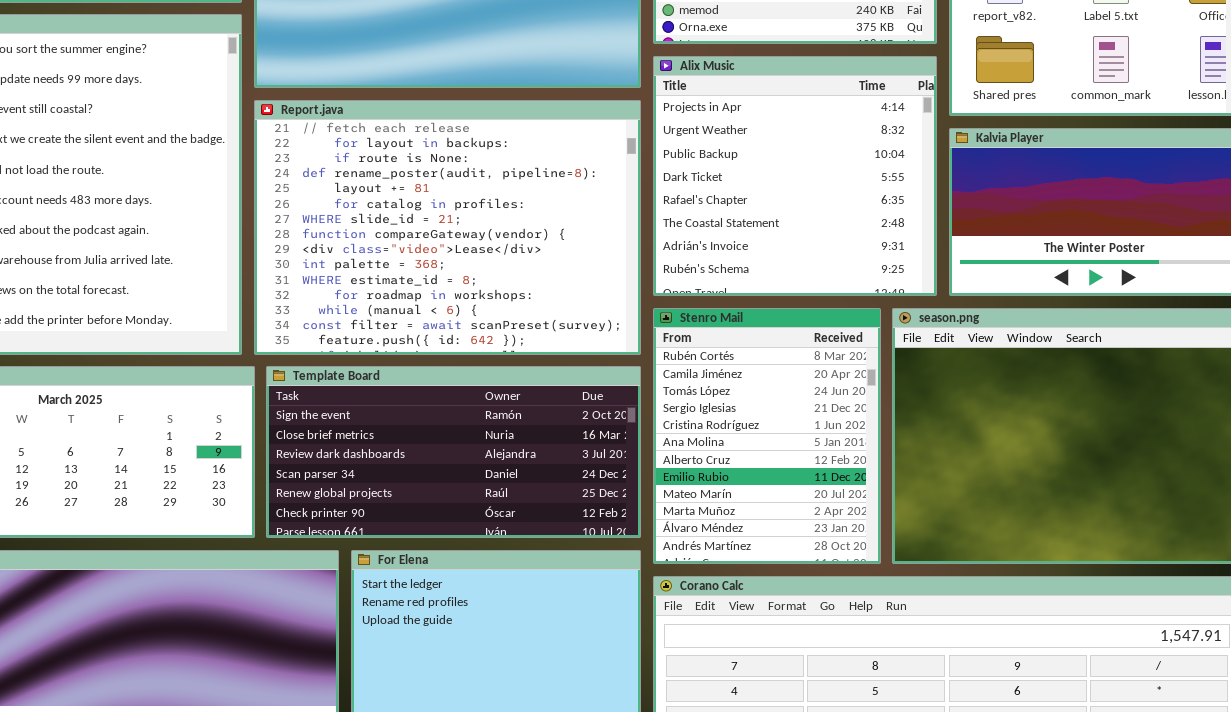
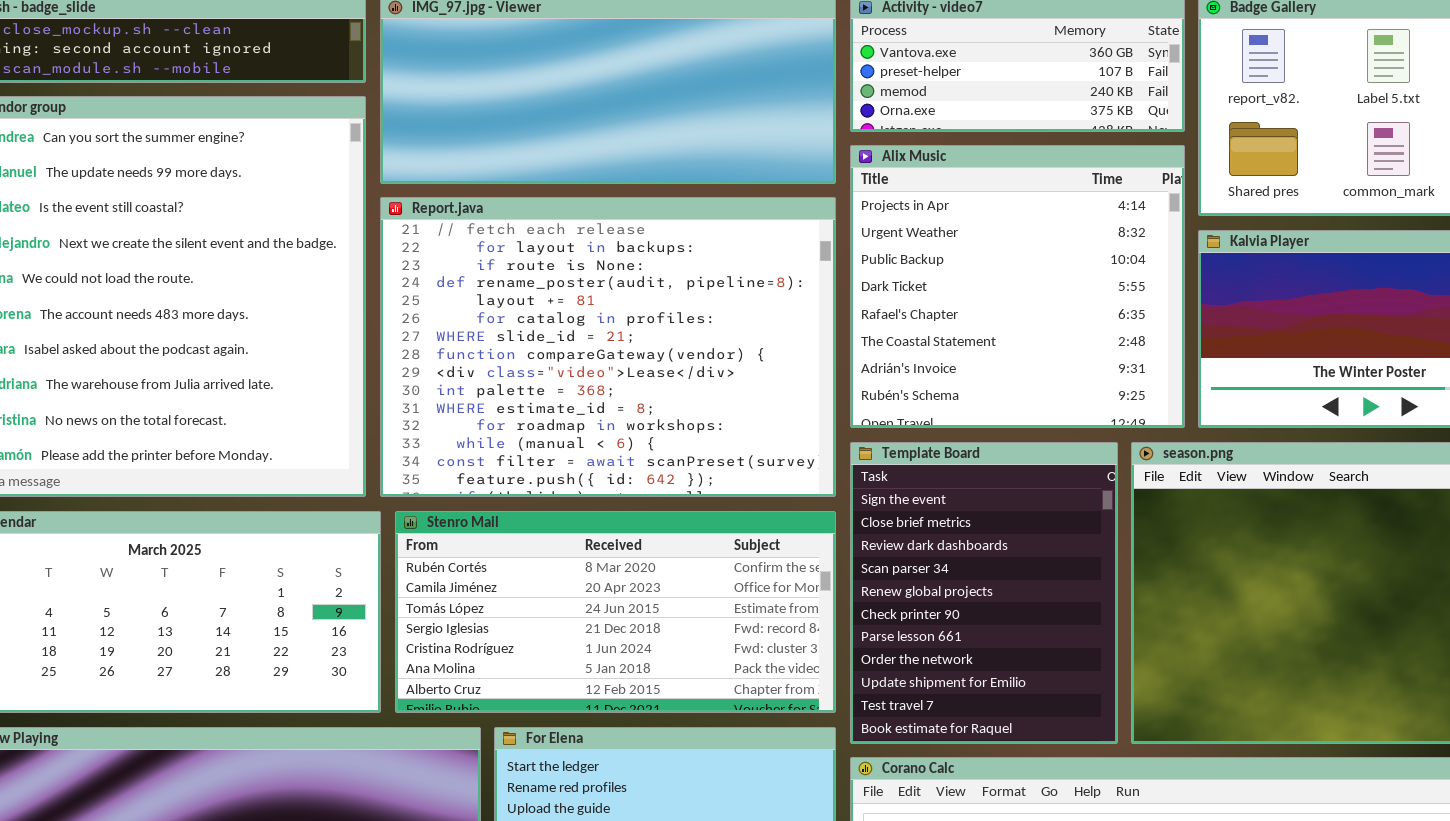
Stenro Mail: [653,308,881,564] -> [395,511,836,713], moved, resized
Template Board: [266,366,641,538] -> [850,442,1118,744], moved, resized

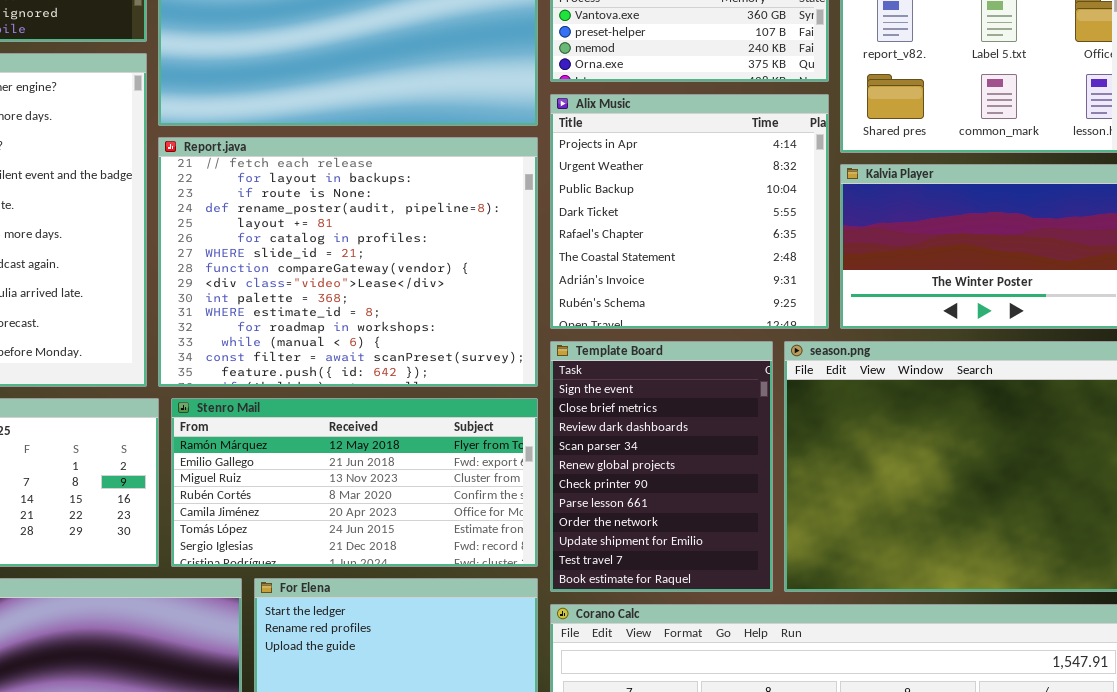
Stenro Mail: [395,511,836,713] -> [171,398,538,567], scrolled up 3 rows

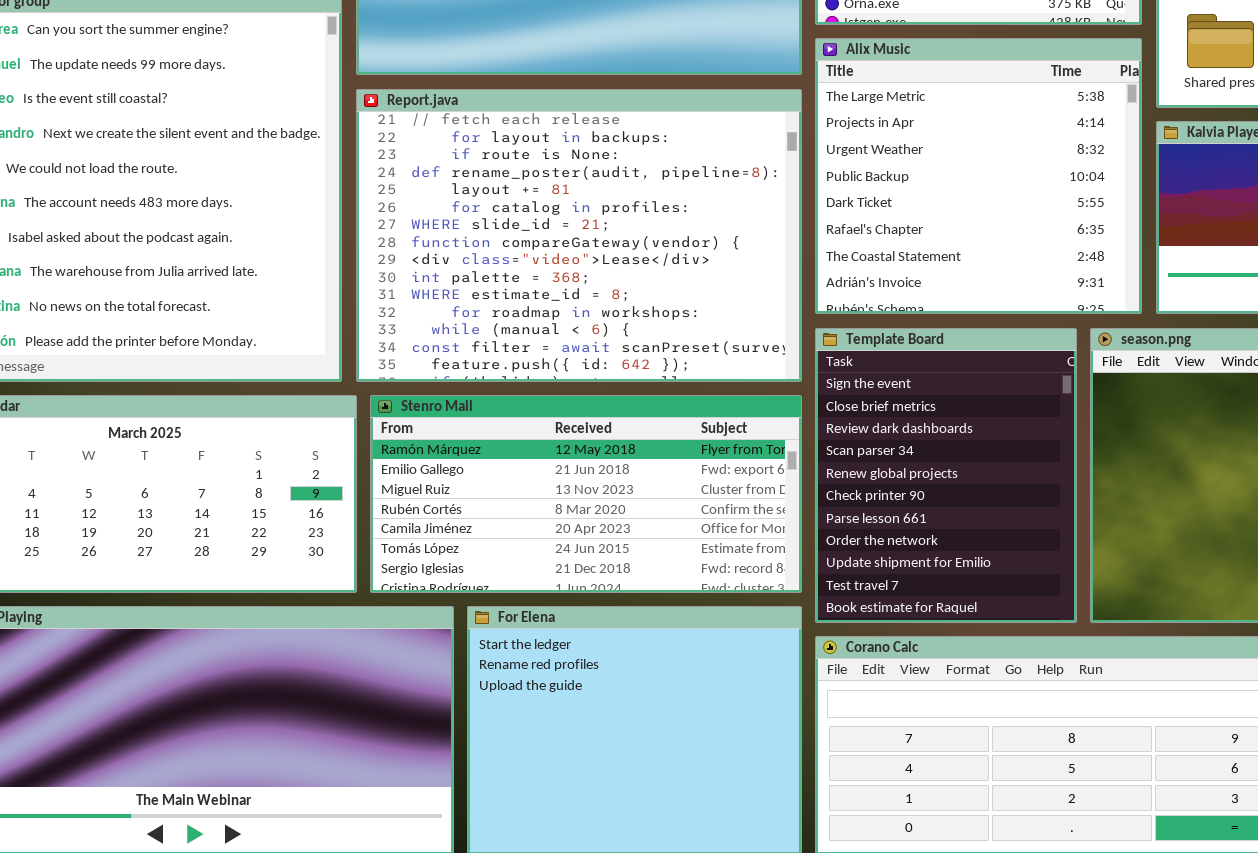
Alix Music: [550,94,829,329] -> [815,38,1142,314], scrolled up 1 row

